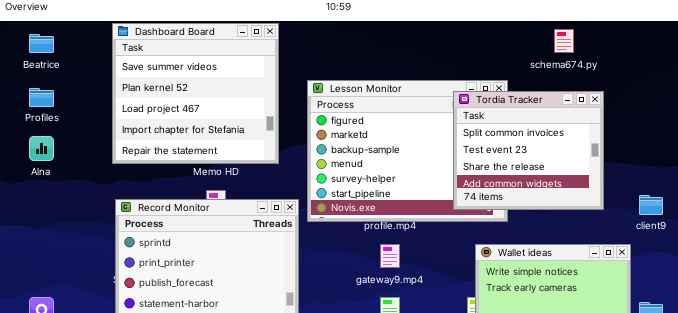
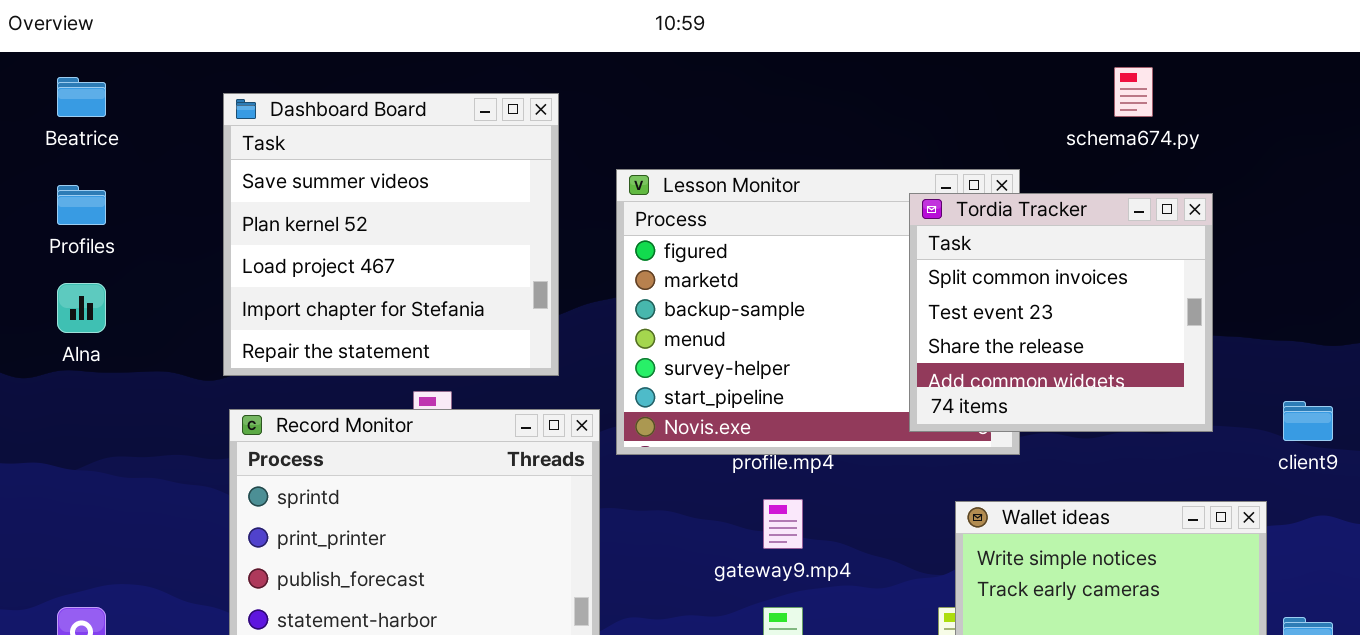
Dashboard Board: [112,23,279,164] -> [223,93,559,376], moved

